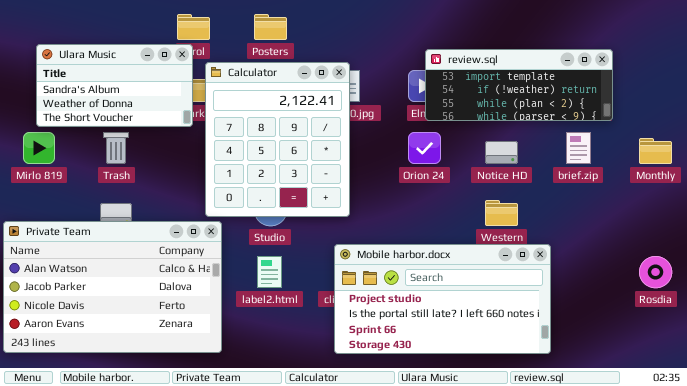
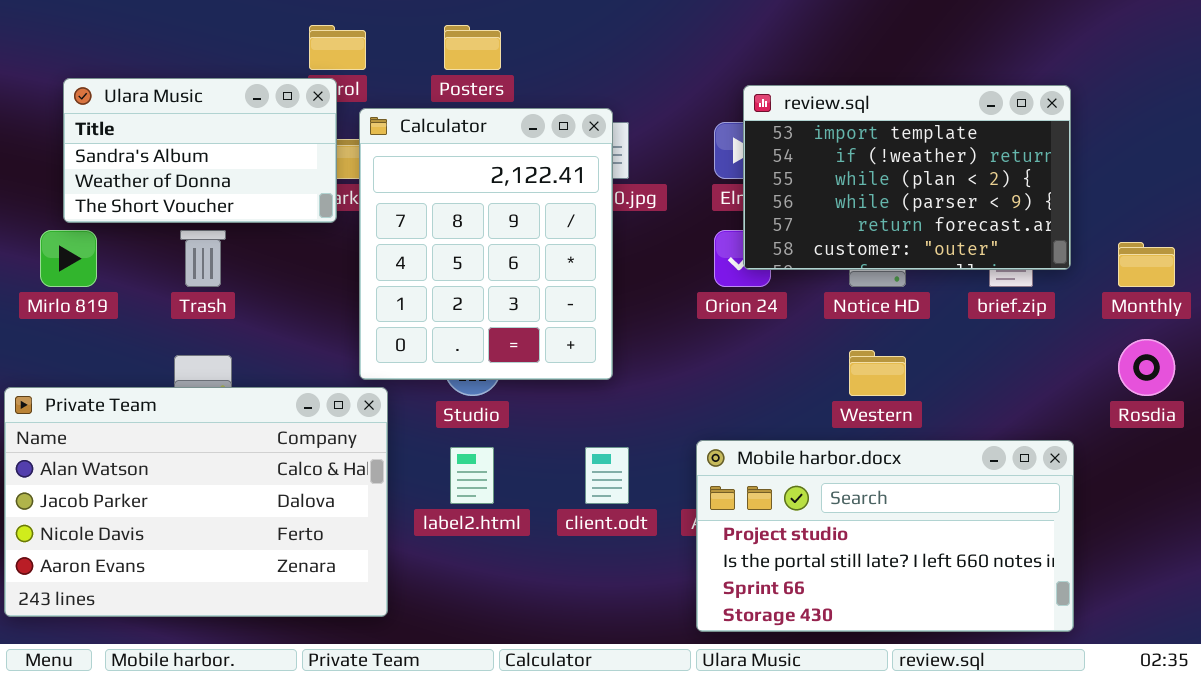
review.sql: [425,49,613,121] -> [743,85,1071,270], resized
Mobile harbor.docx: [334,244,551,354] -> [696,440,1074,632], moved
Rosdia: [639,256,672,288] -> [1118,339,1175,396], moved

